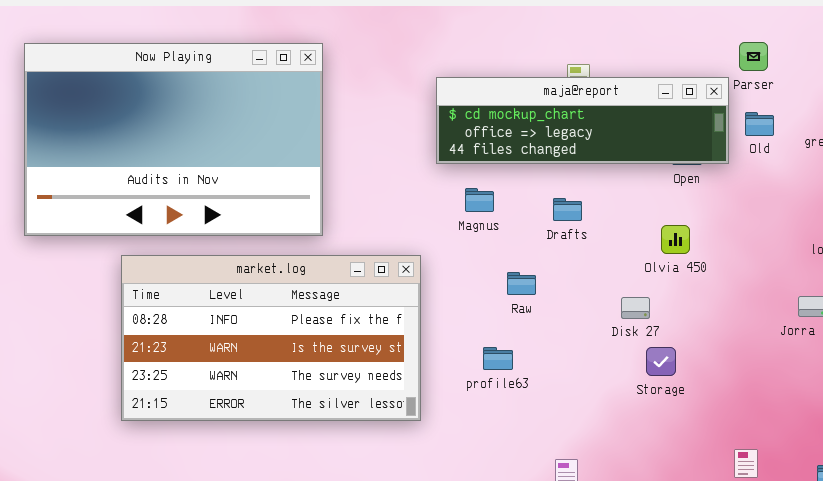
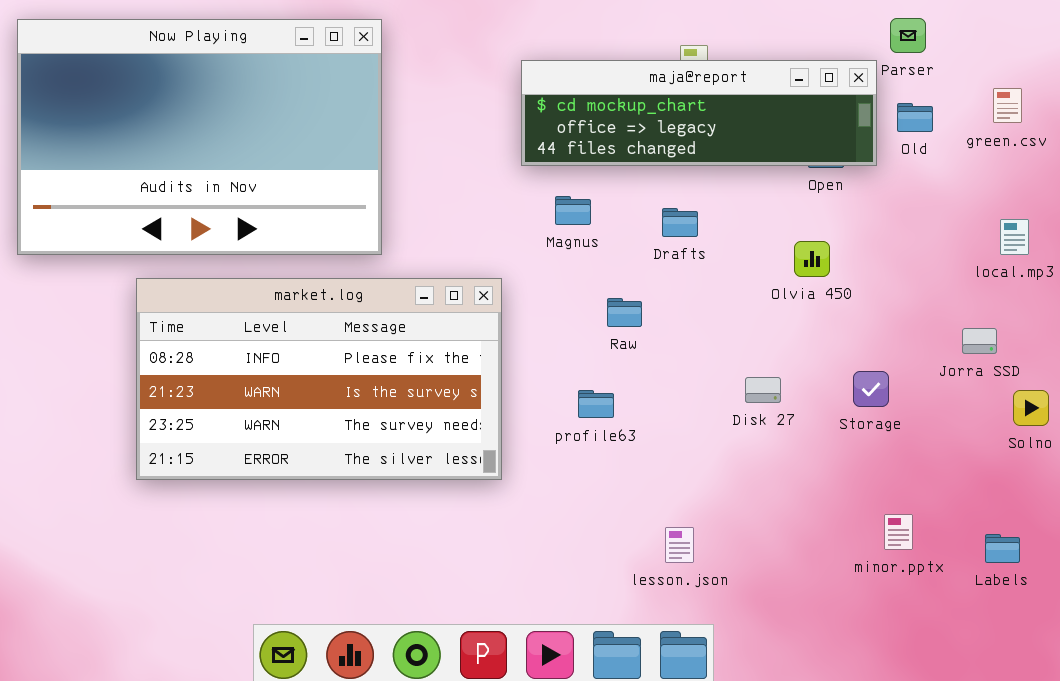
Disk 27: [621,297,650,319] -> [745,377,781,403], moved
Storage: [646,347,676,376] -> [853,371,889,407], moved

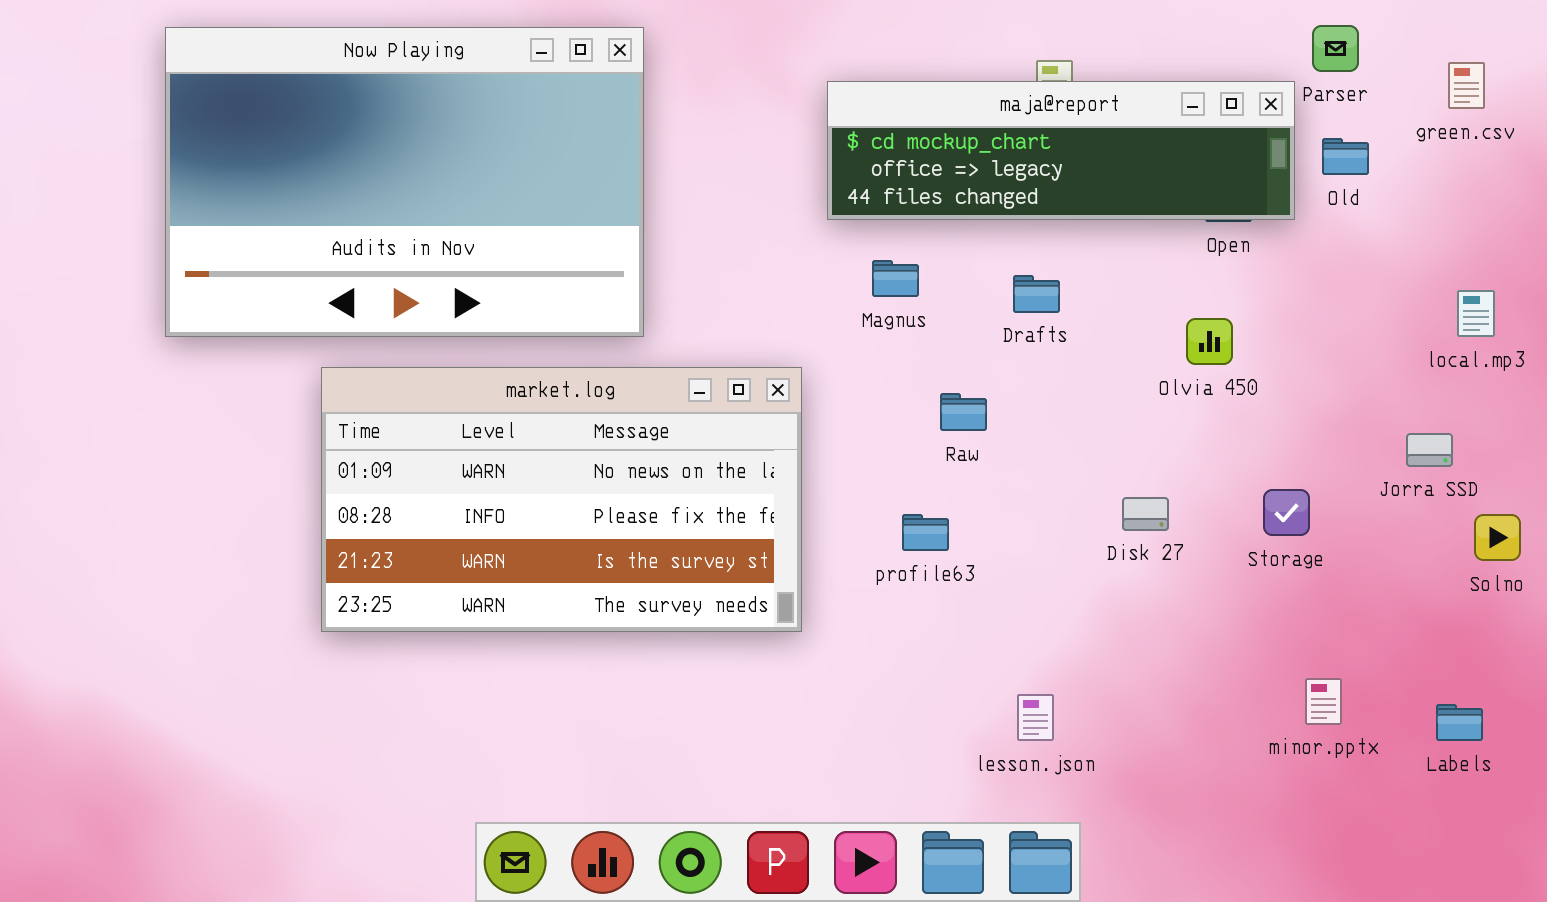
green.csv: [993,88,1022,123] -> [1448,62,1485,109], moved
market.log: [136,278,502,480] -> [321,367,802,632], scrolled up 1 row

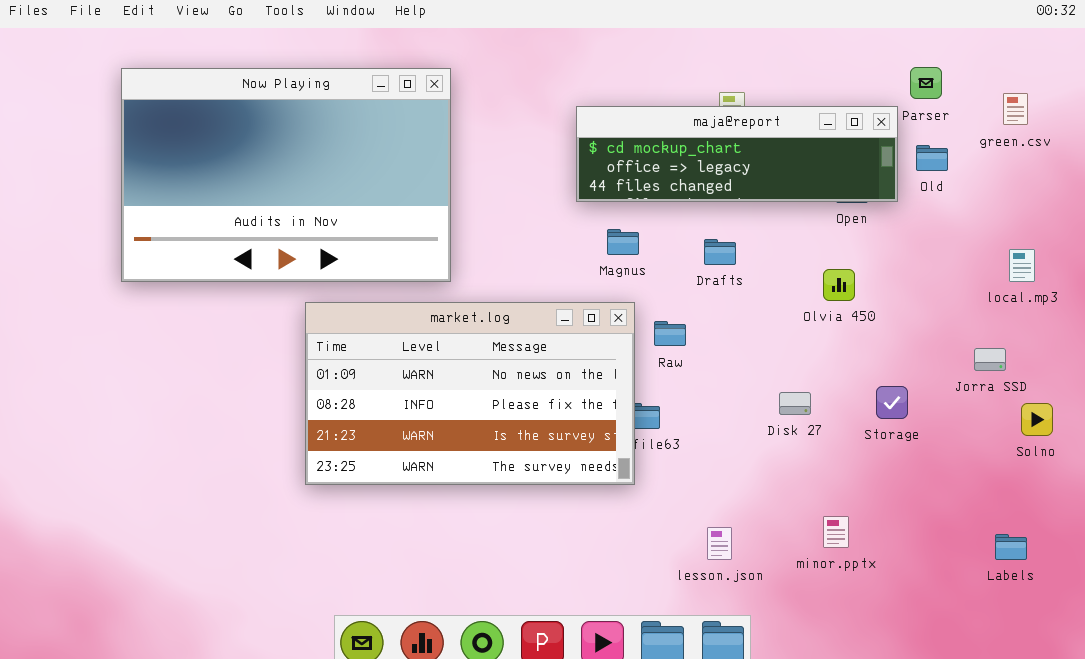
market.log: [321,367,802,632] -> [305,302,635,485], moved
minor.pptx: [1305,678,1342,725] -> [823,516,849,548], moved

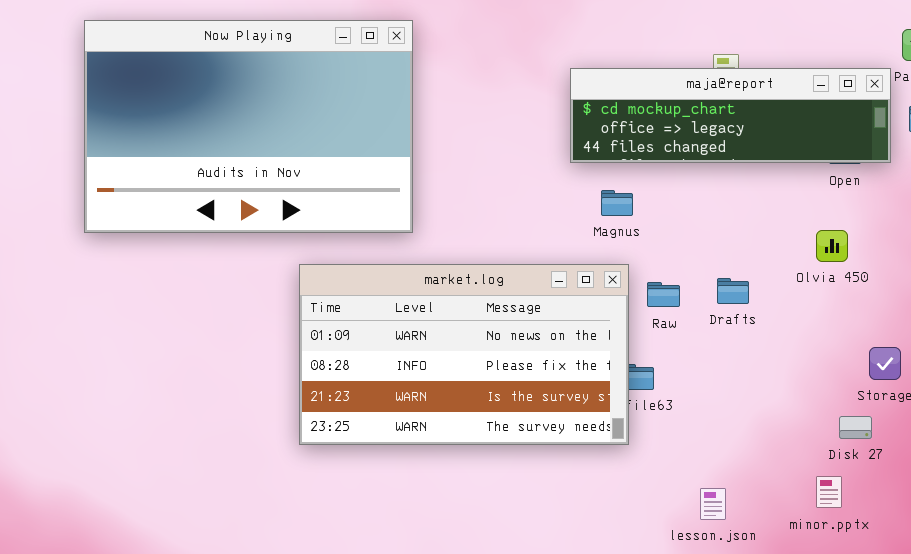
Now Playing: [121,68,451,282] -> [84,20,413,233], moved
Drafts: [704,239,736,265] -> [717,278,749,304], moved
Disk 27: [779,392,811,415] -> [839,416,872,439], moved

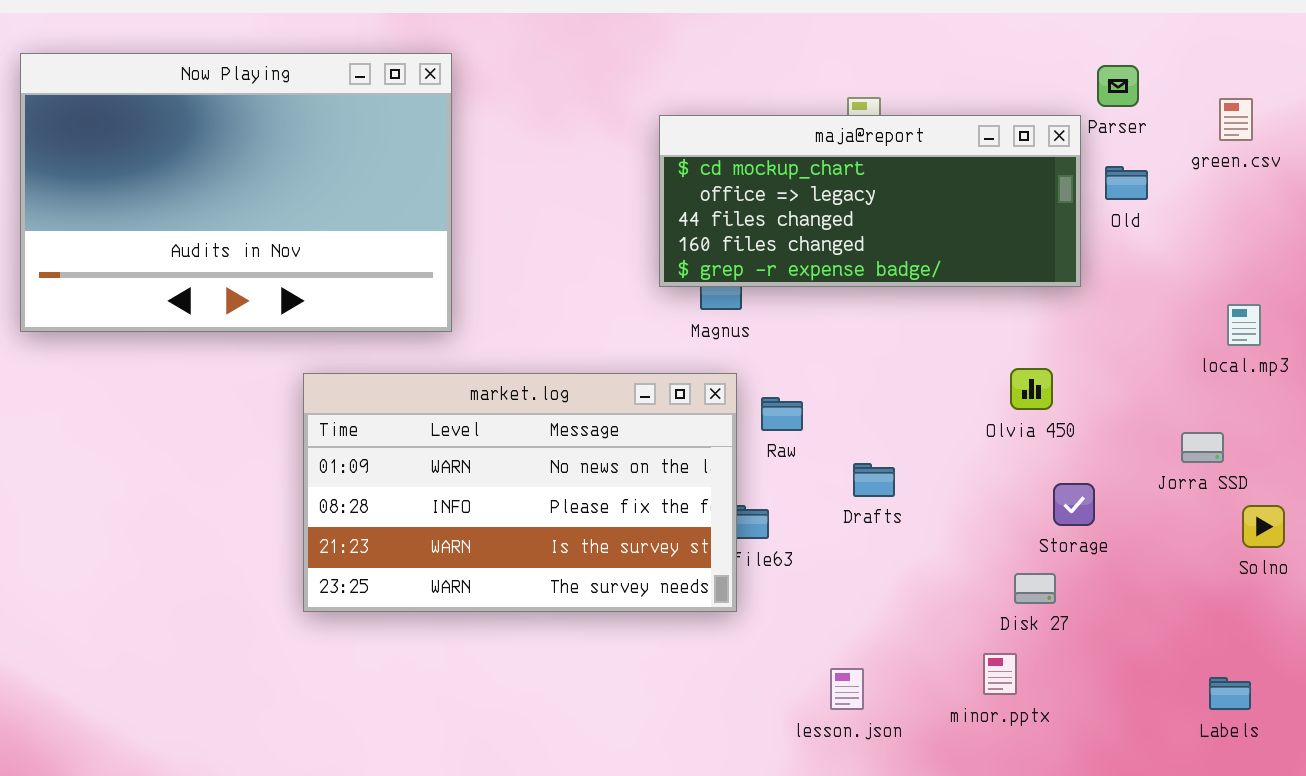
maja@report: [570,68,891,163] -> [659,115,1081,287], resized
Olvia 450: [816,230,848,262] -> [1010,368,1053,410], moved
Drafts: [717,278,749,304] -> [853,463,895,497], moved

